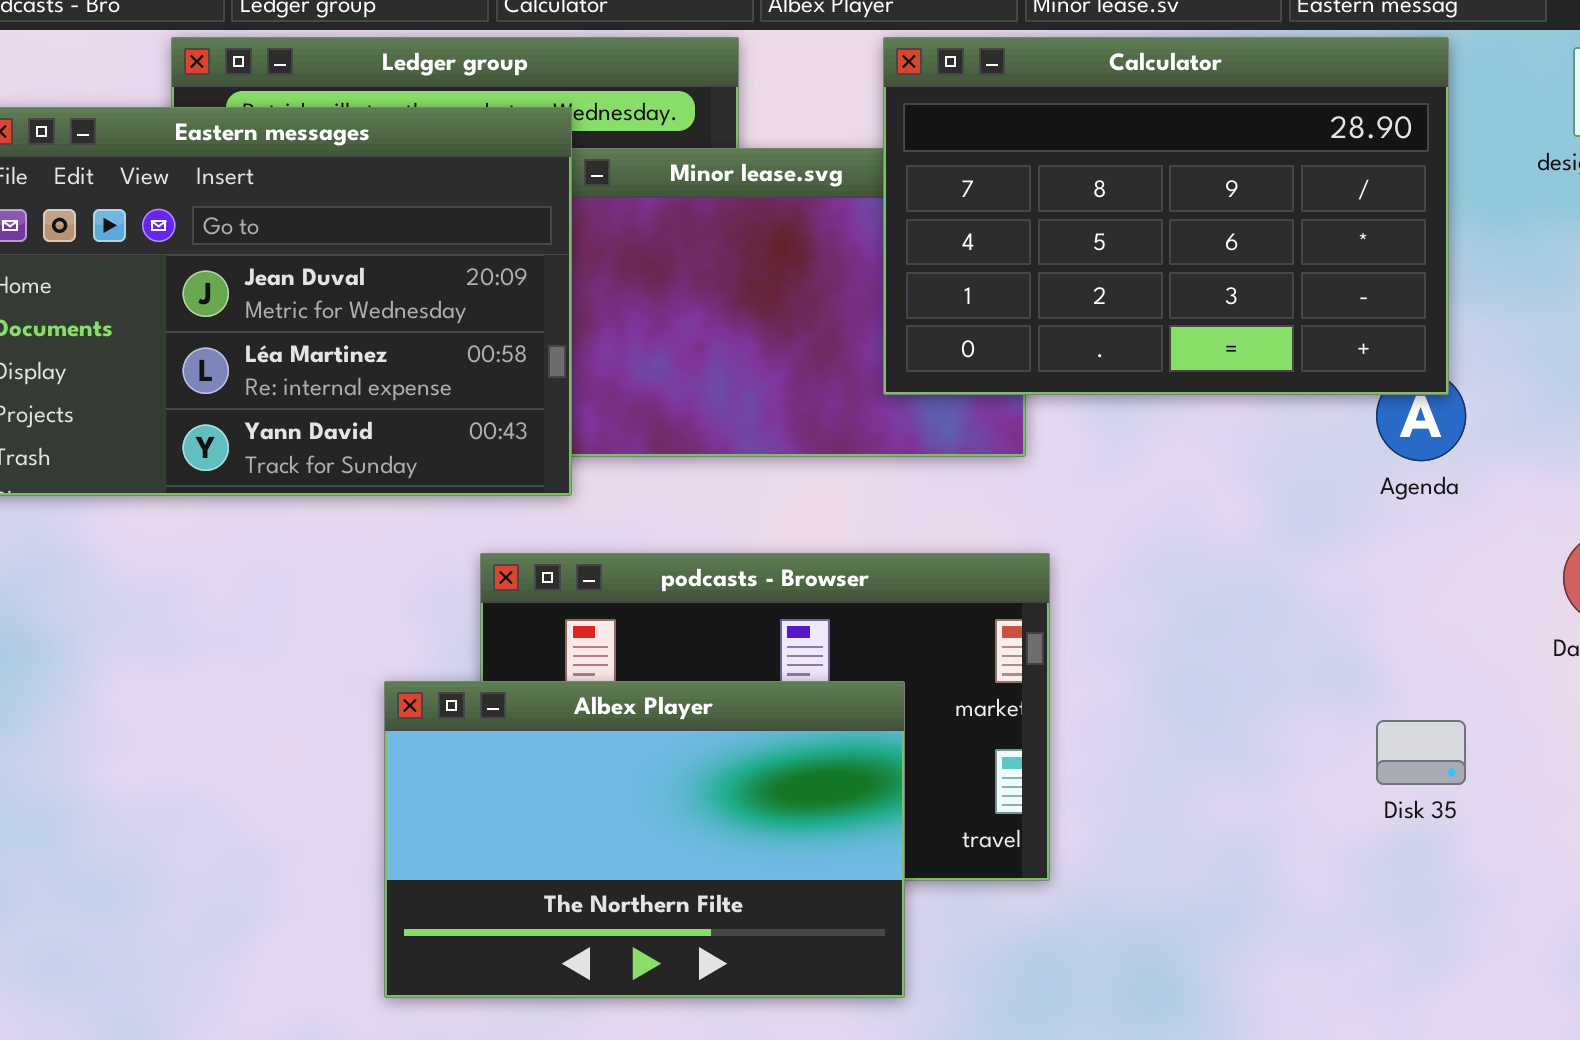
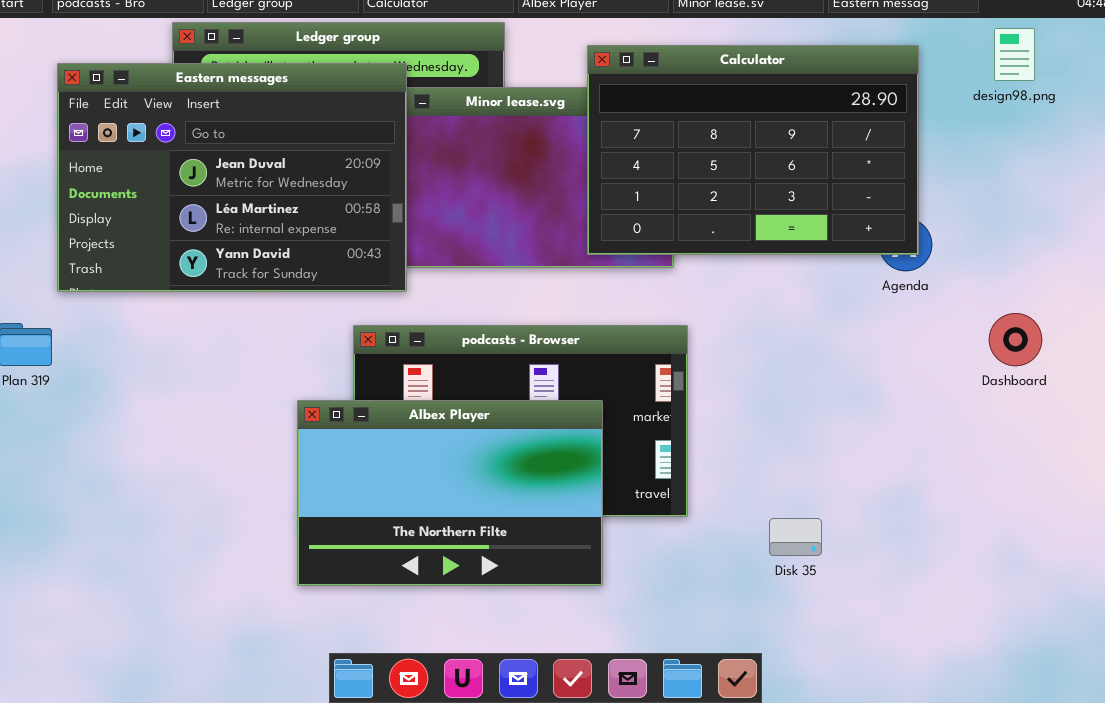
Calculator: [883,37,1449,395] -> [587,45,919,255], moved
Disk 35: [1376,720,1466,785] -> [769,518,822,556], moved

